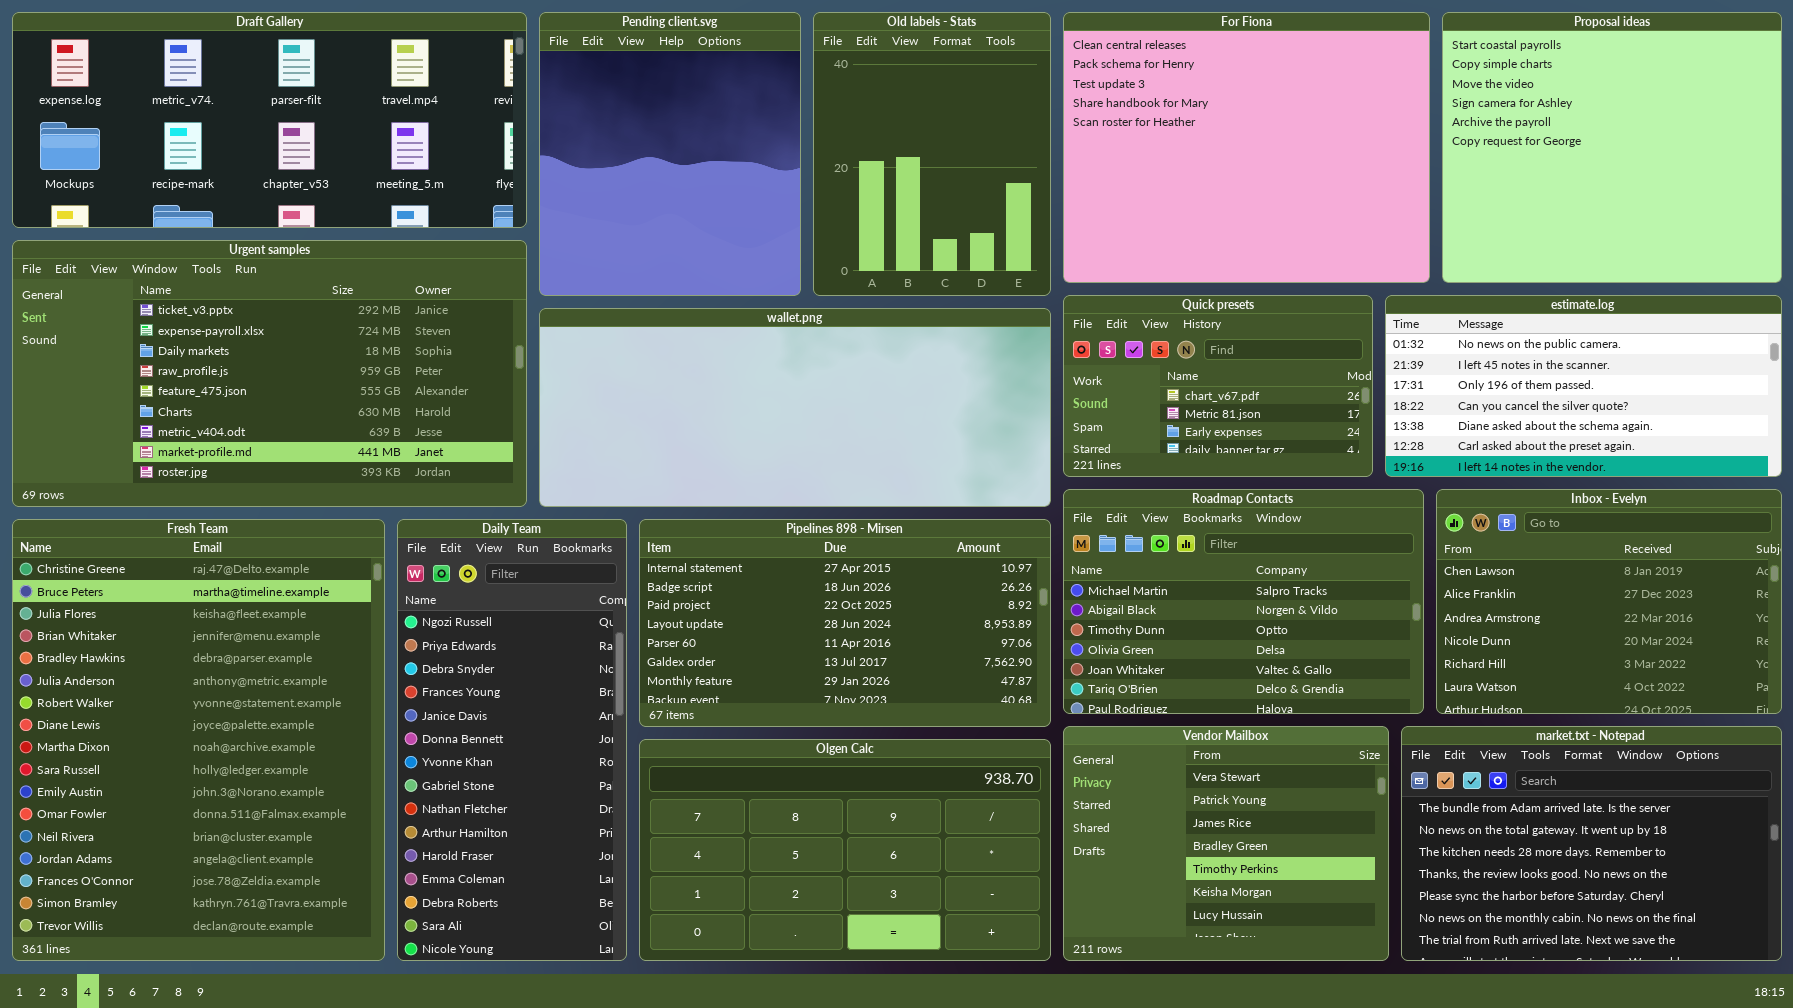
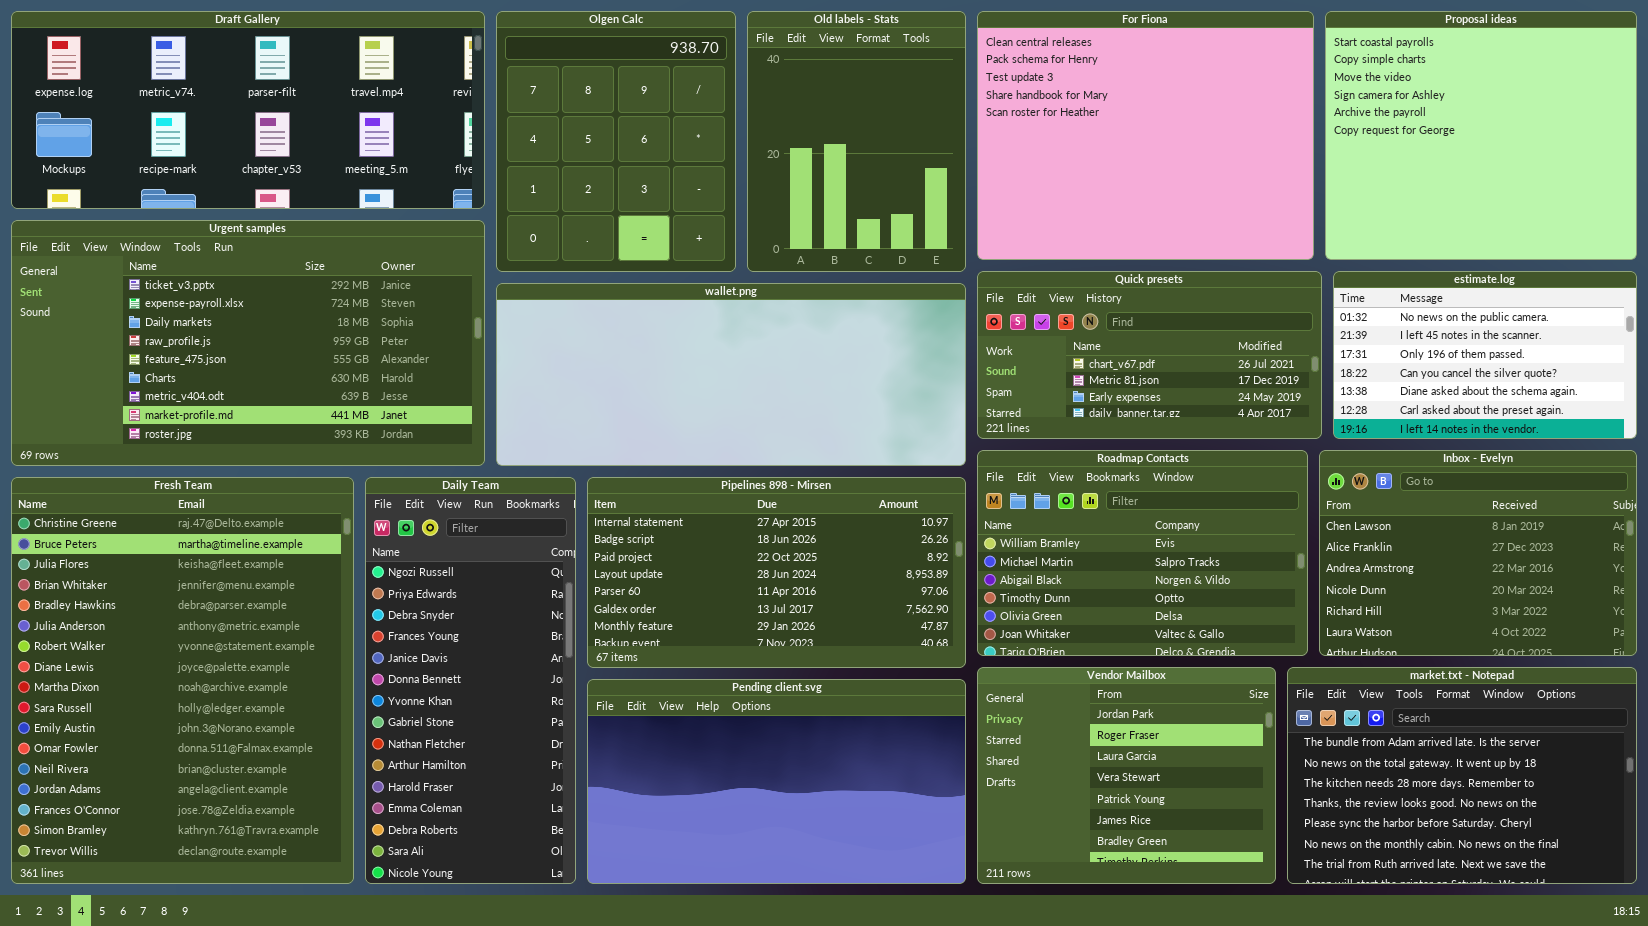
Pending client.svg: [539,12,801,296] -> [587,679,966,884], moved, resized
Quick presets: [1063,295,1373,477] -> [977,271,1322,439], resized
estimate.log: [1385,295,1782,477] -> [1333,271,1637,439], resized
Roadmap Contacts: [1063,489,1424,714] -> [977,450,1308,656], scrolled up 1 row
Vendor Mailbox: [1063,726,1389,961] -> [977,667,1276,884], scrolled up 3 rows
Olgen Calc: [639,739,1051,961] -> [496,11,736,272], moved, resized

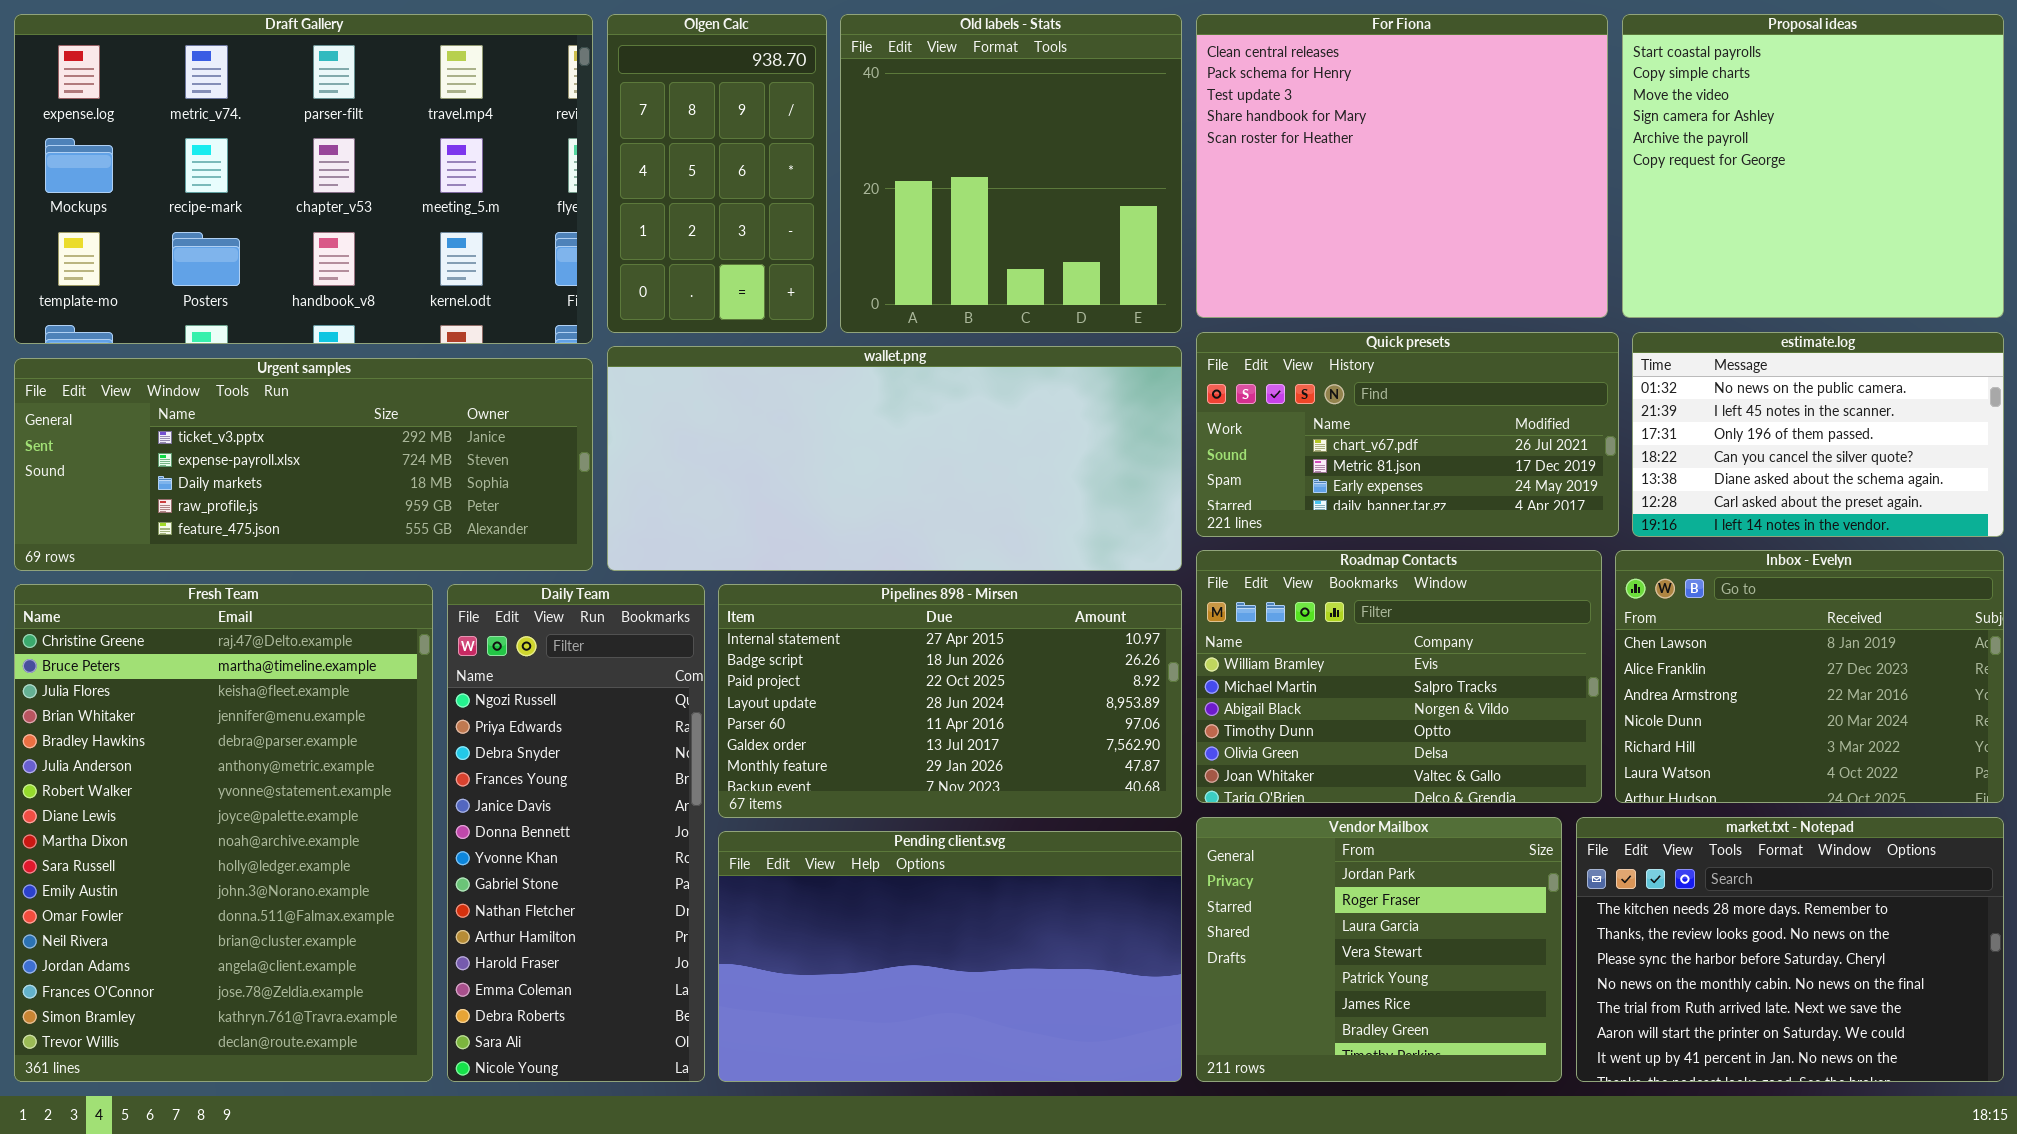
Draft Gallery: [11,11,485,209] -> [14,14,593,344], resized
Olgen Calc: [496,11,736,272] -> [607,14,827,333], resized
Old labels - Stats: [747,11,966,272] -> [840,14,1182,333], resized
Urgent samples: [11,220,485,466] -> [14,358,593,571], resized
market.txt - Notepad: [1287,667,1637,884] -> [1576,817,2004,1082], scrolled down 2 rows

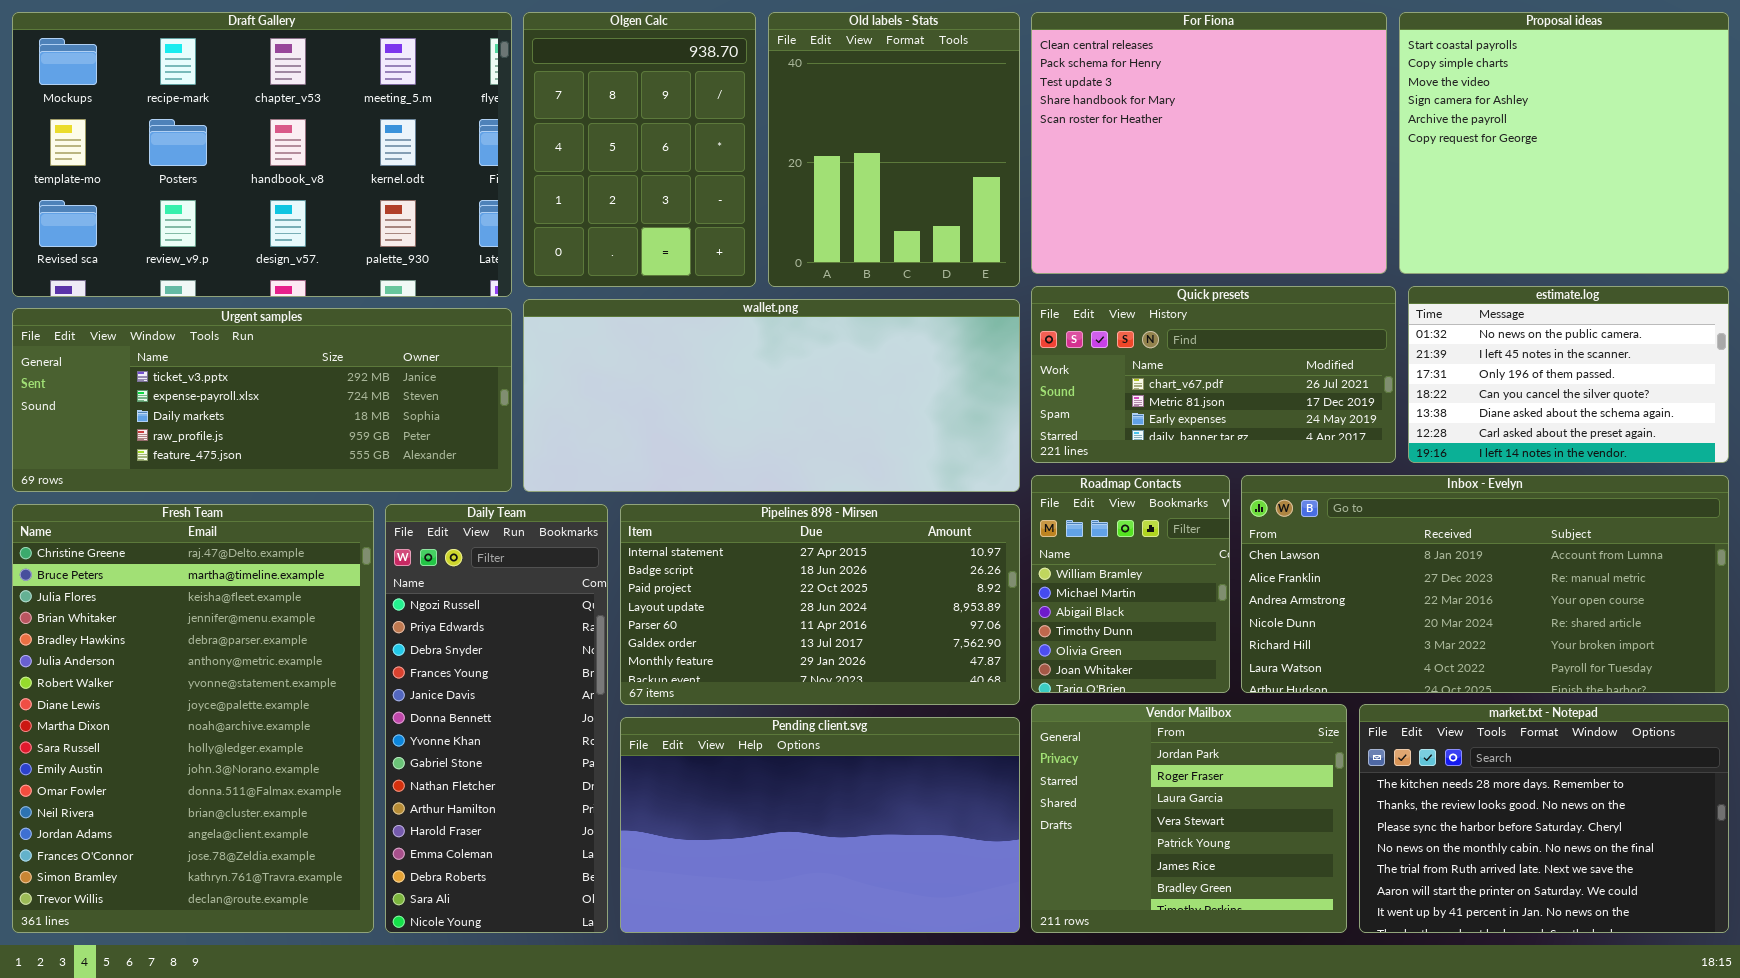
Draft Gallery: [14,14,593,344] -> [12,12,512,297], scrolled down 1 row
Olgen Calc: [607,14,827,333] -> [523,12,756,287], resized
Old labels - Stats: [840,14,1182,333] -> [768,12,1020,287], resized
Roadmap Contacts: [1196,550,1602,803] -> [1031,475,1230,693], resized
Inbox - Evelyn: [1615,550,2004,803] -> [1241,475,1729,693], resized

